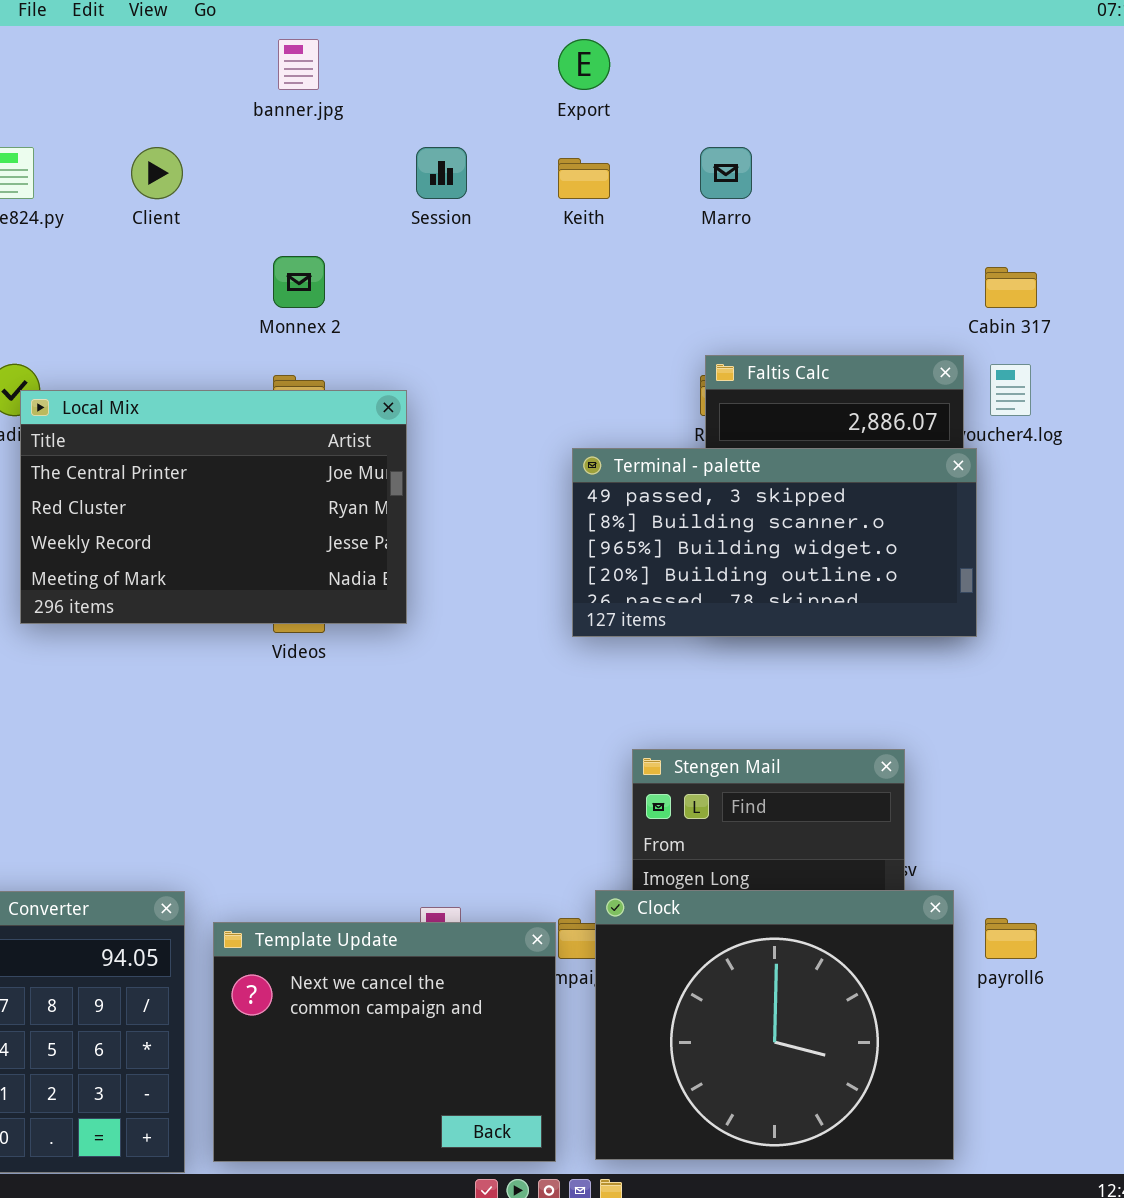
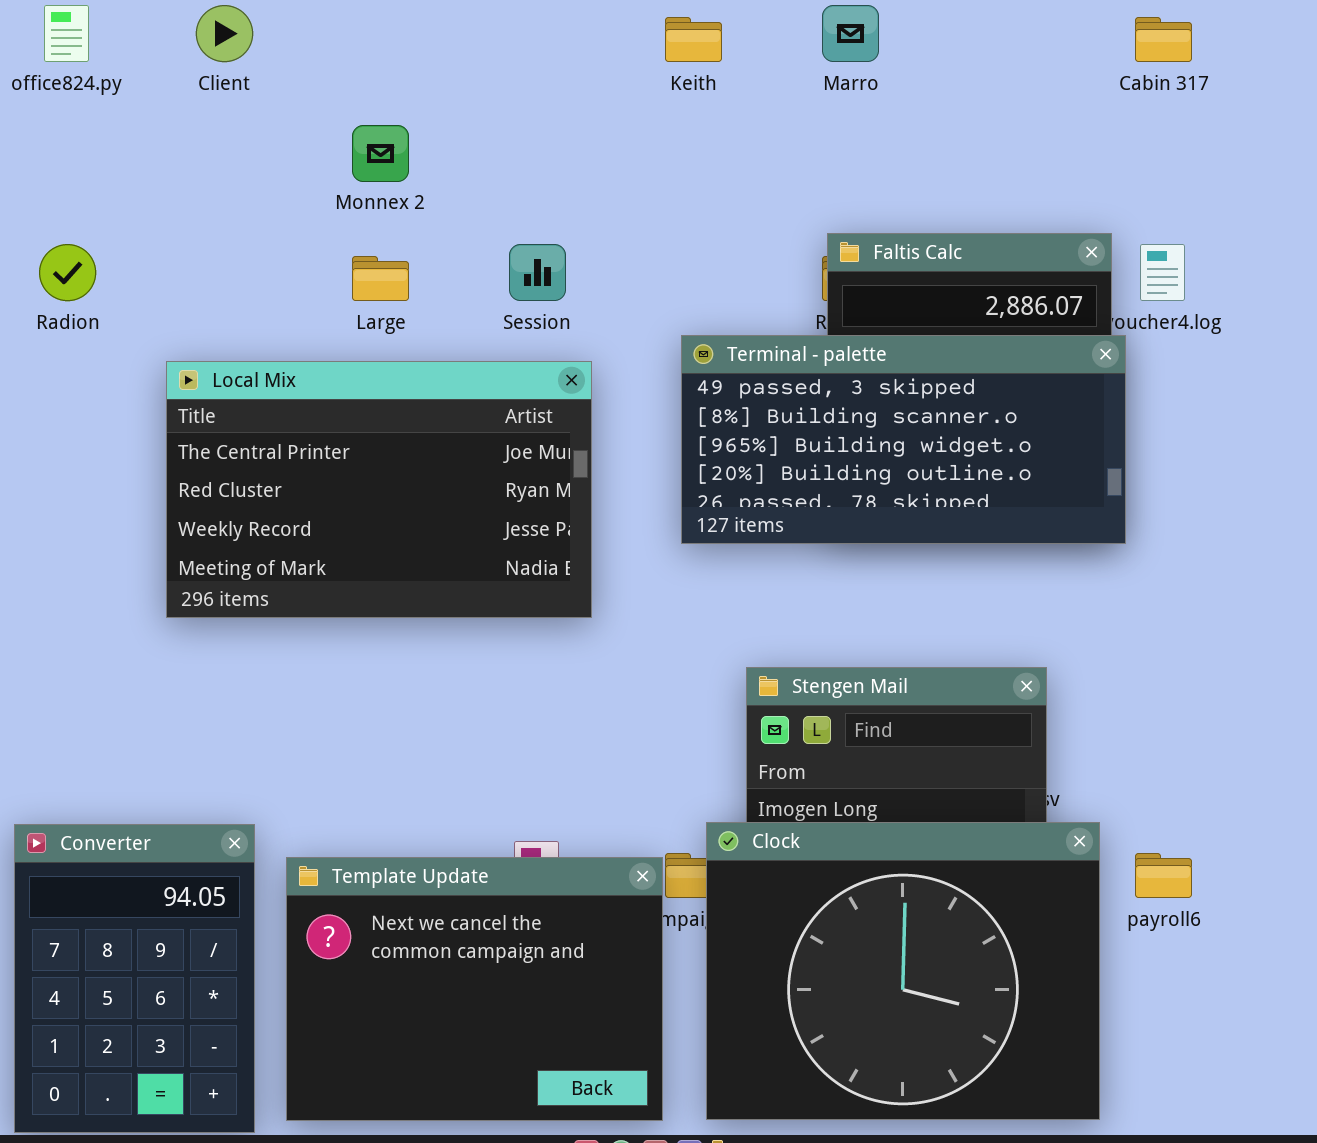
Session: [416,147,467,199] -> [509,244,566,301], moved
Cabin 317: [985,267,1037,308] -> [1135,17,1192,62], moved
Local Mix: [20,390,407,624] -> [166,361,592,618], moved

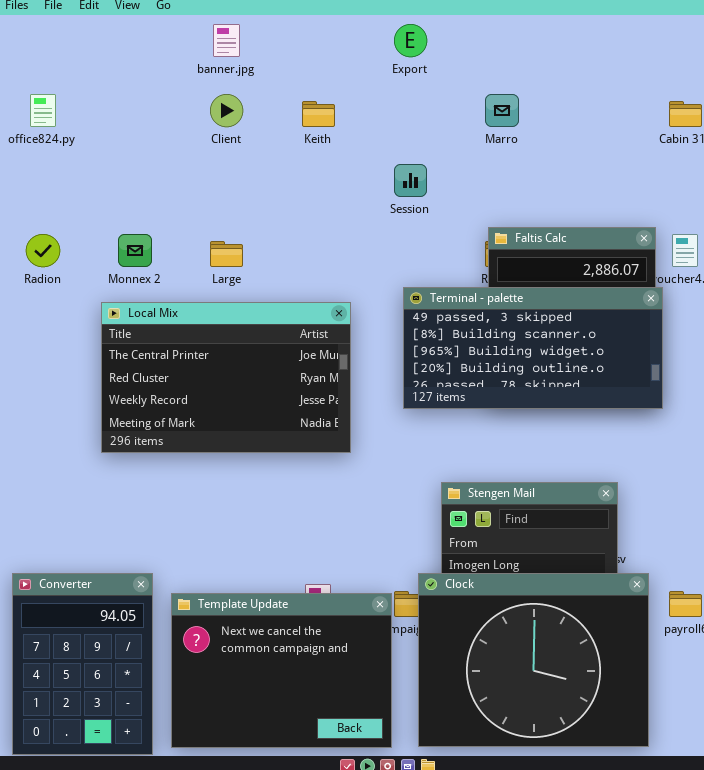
Client: [196,5,253,62] -> [210,94,243,127], moved
Keith: [665,17,722,62] -> [302,101,335,127], moved
Monnex 2: [352,125,409,182] -> [118,234,152,267], moved
Session: [509,244,566,301] -> [394,164,427,197], moved

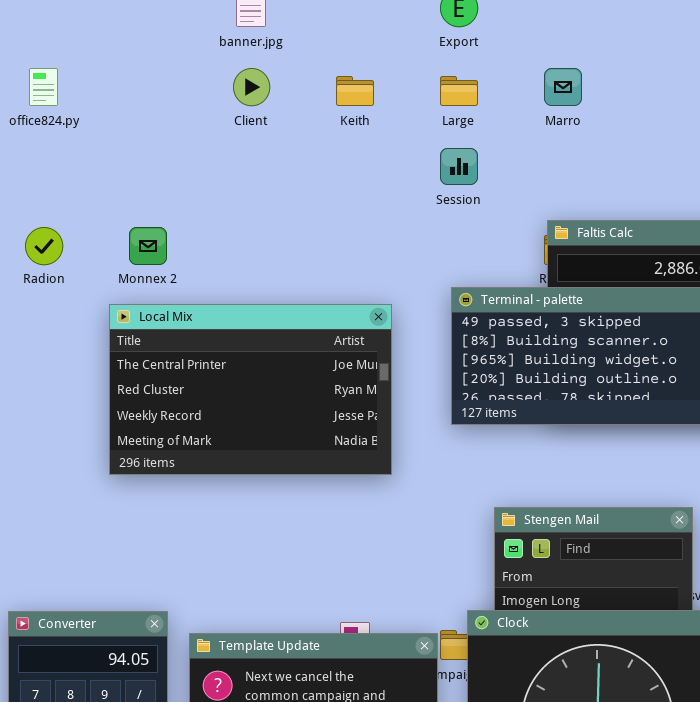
Large: [210,241,243,267] -> [440,76,478,106], moved

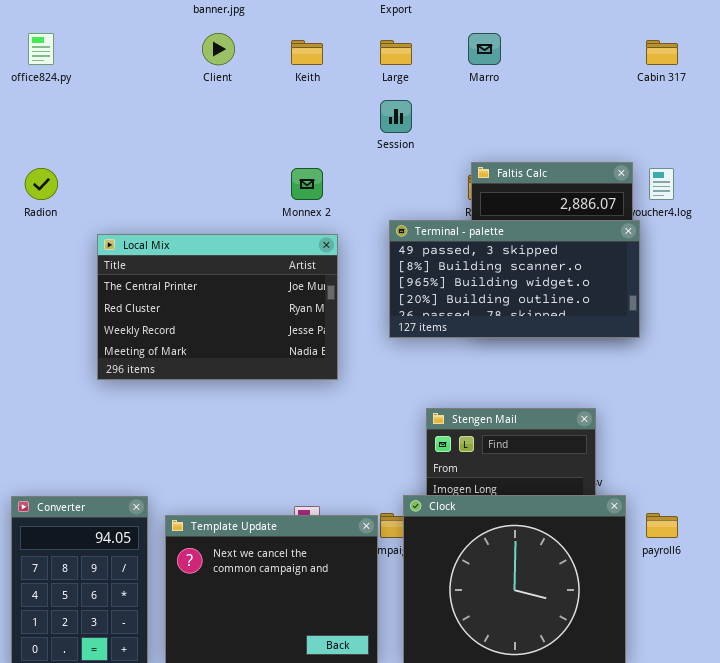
Monnex 2: [129,227,167,265] -> [291,168,323,200], moved

